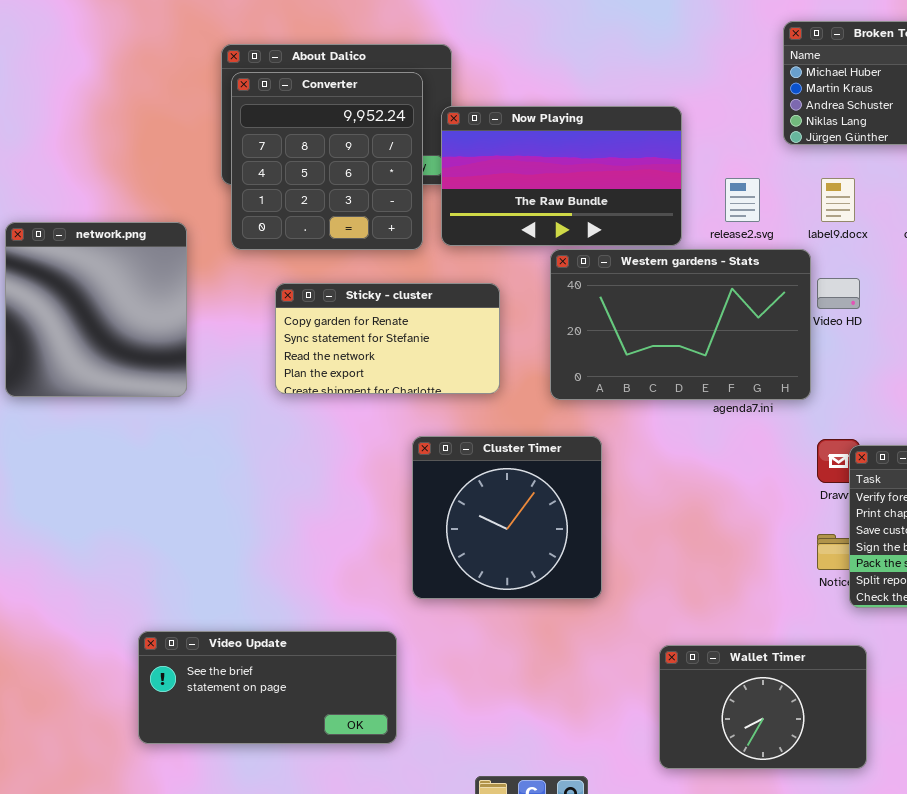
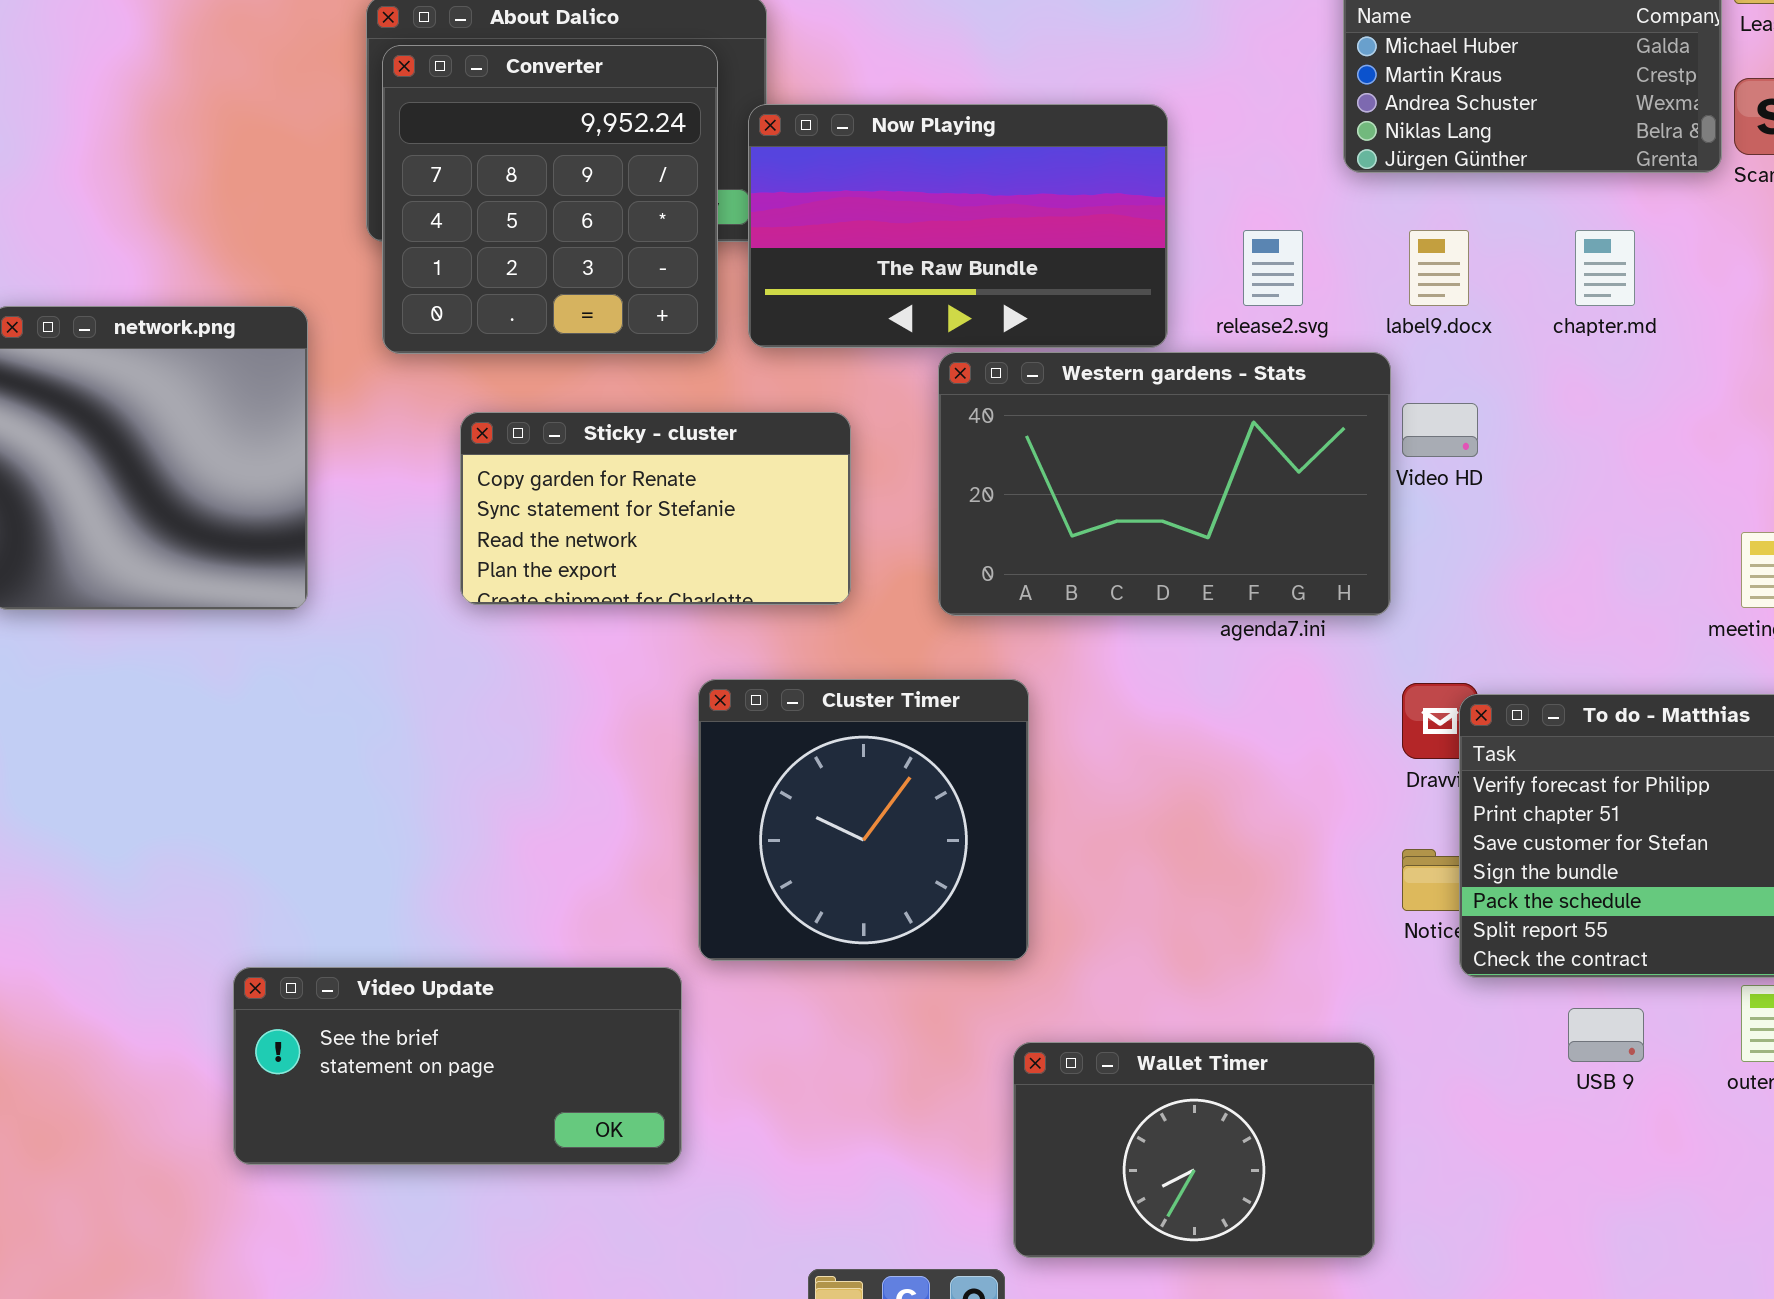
Video Update: [138,631,397,744] -> [233,967,682,1165], moved
Wallet Timer: [659,645,867,769] -> [1013,1042,1375,1258], moved

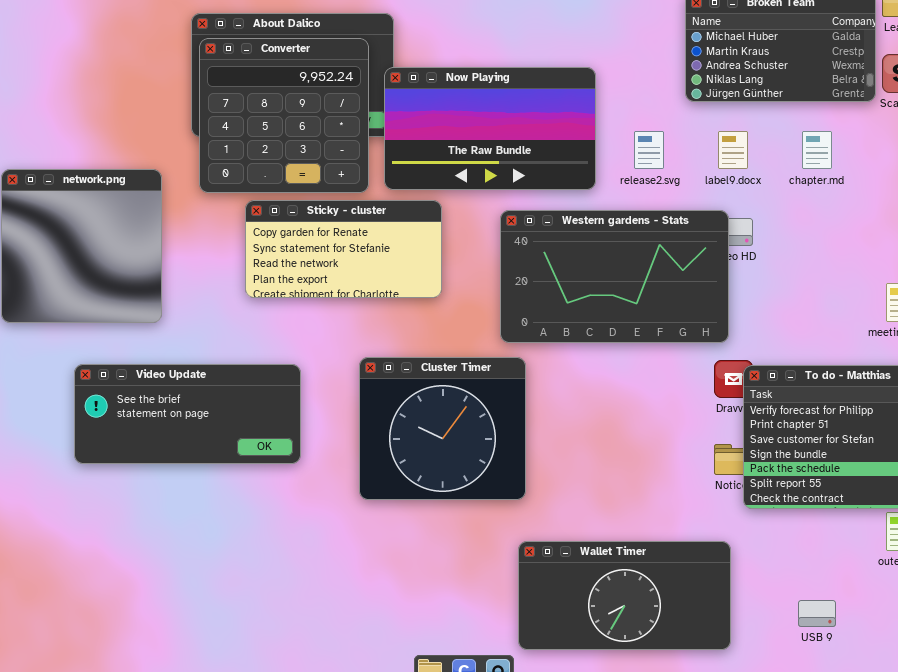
Western gardens - Stats: [938,352,1391,616] -> [500,210,729,343], moved
Sticky - cluster: [460,412,851,605] -> [245,200,442,298], moved
Video Update: [233,967,682,1165] -> [74,364,301,464], moved
USB 9: [1568,1008,1644,1062] -> [798,600,836,627], moved
Wallet Timer: [1013,1042,1375,1258] -> [518,541,731,650], resized

